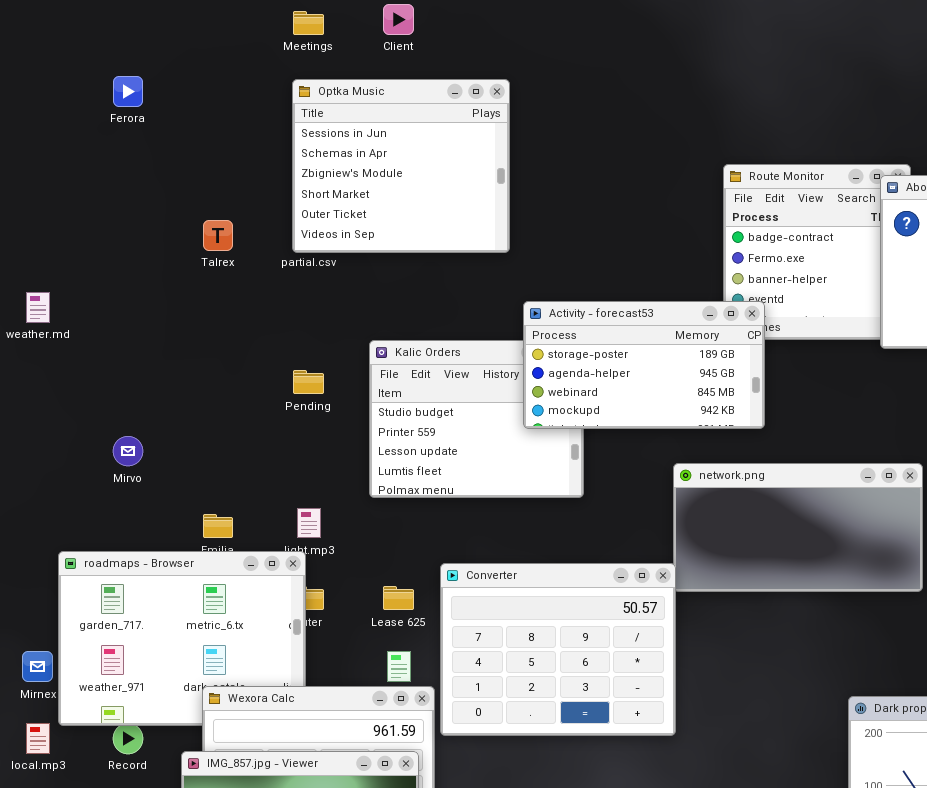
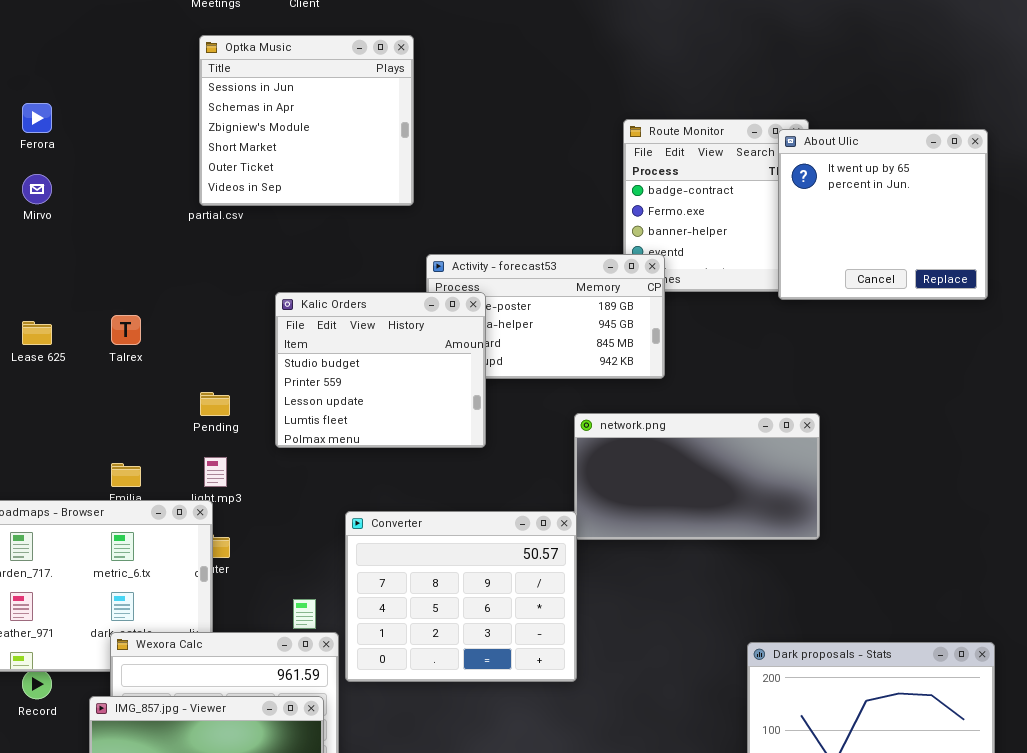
Ferora: [113,76,143,107] -> [22,103,52,133], moved
Talrex: [203,220,233,251] -> [111,315,141,345], moved
Kalic Orders: [369,340,584,498] -> [275,292,486,448], raised
Pending: [293,370,324,394] -> [200,392,230,416], moved
Mirvo: [113,436,143,466] -> [22,174,52,204], moved
Lease 625: [383,586,414,610] -> [22,321,52,345], moved

